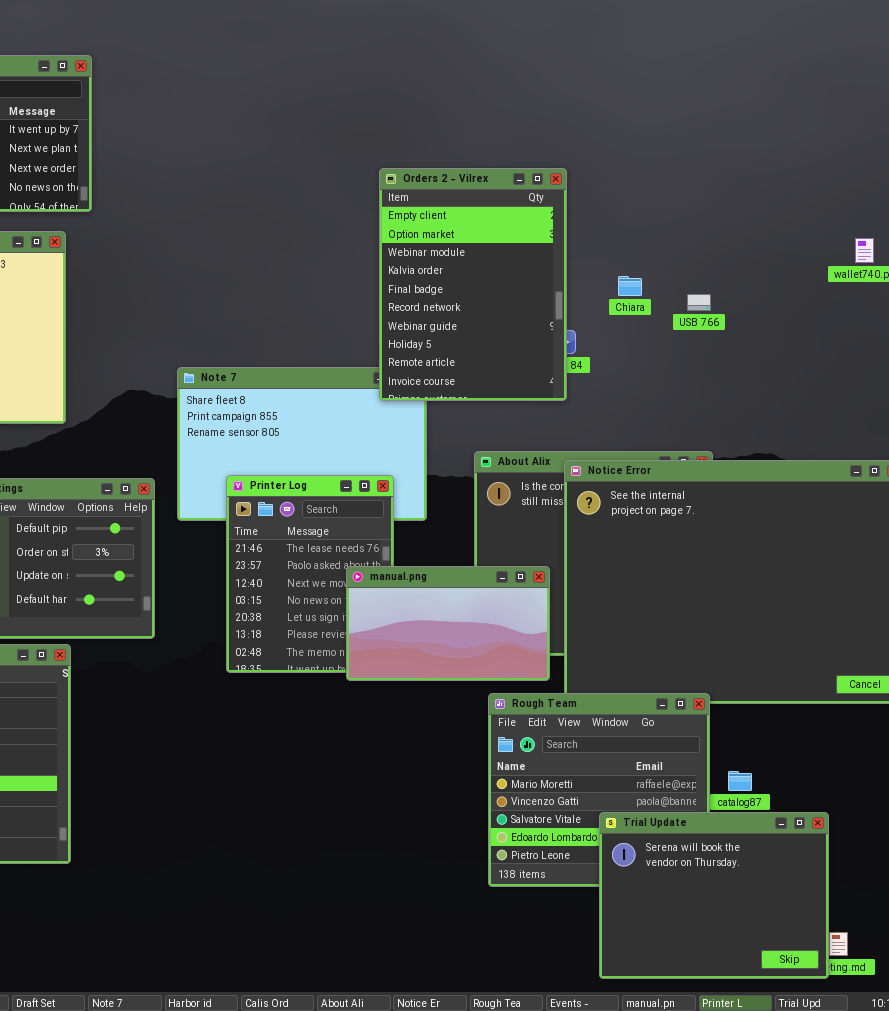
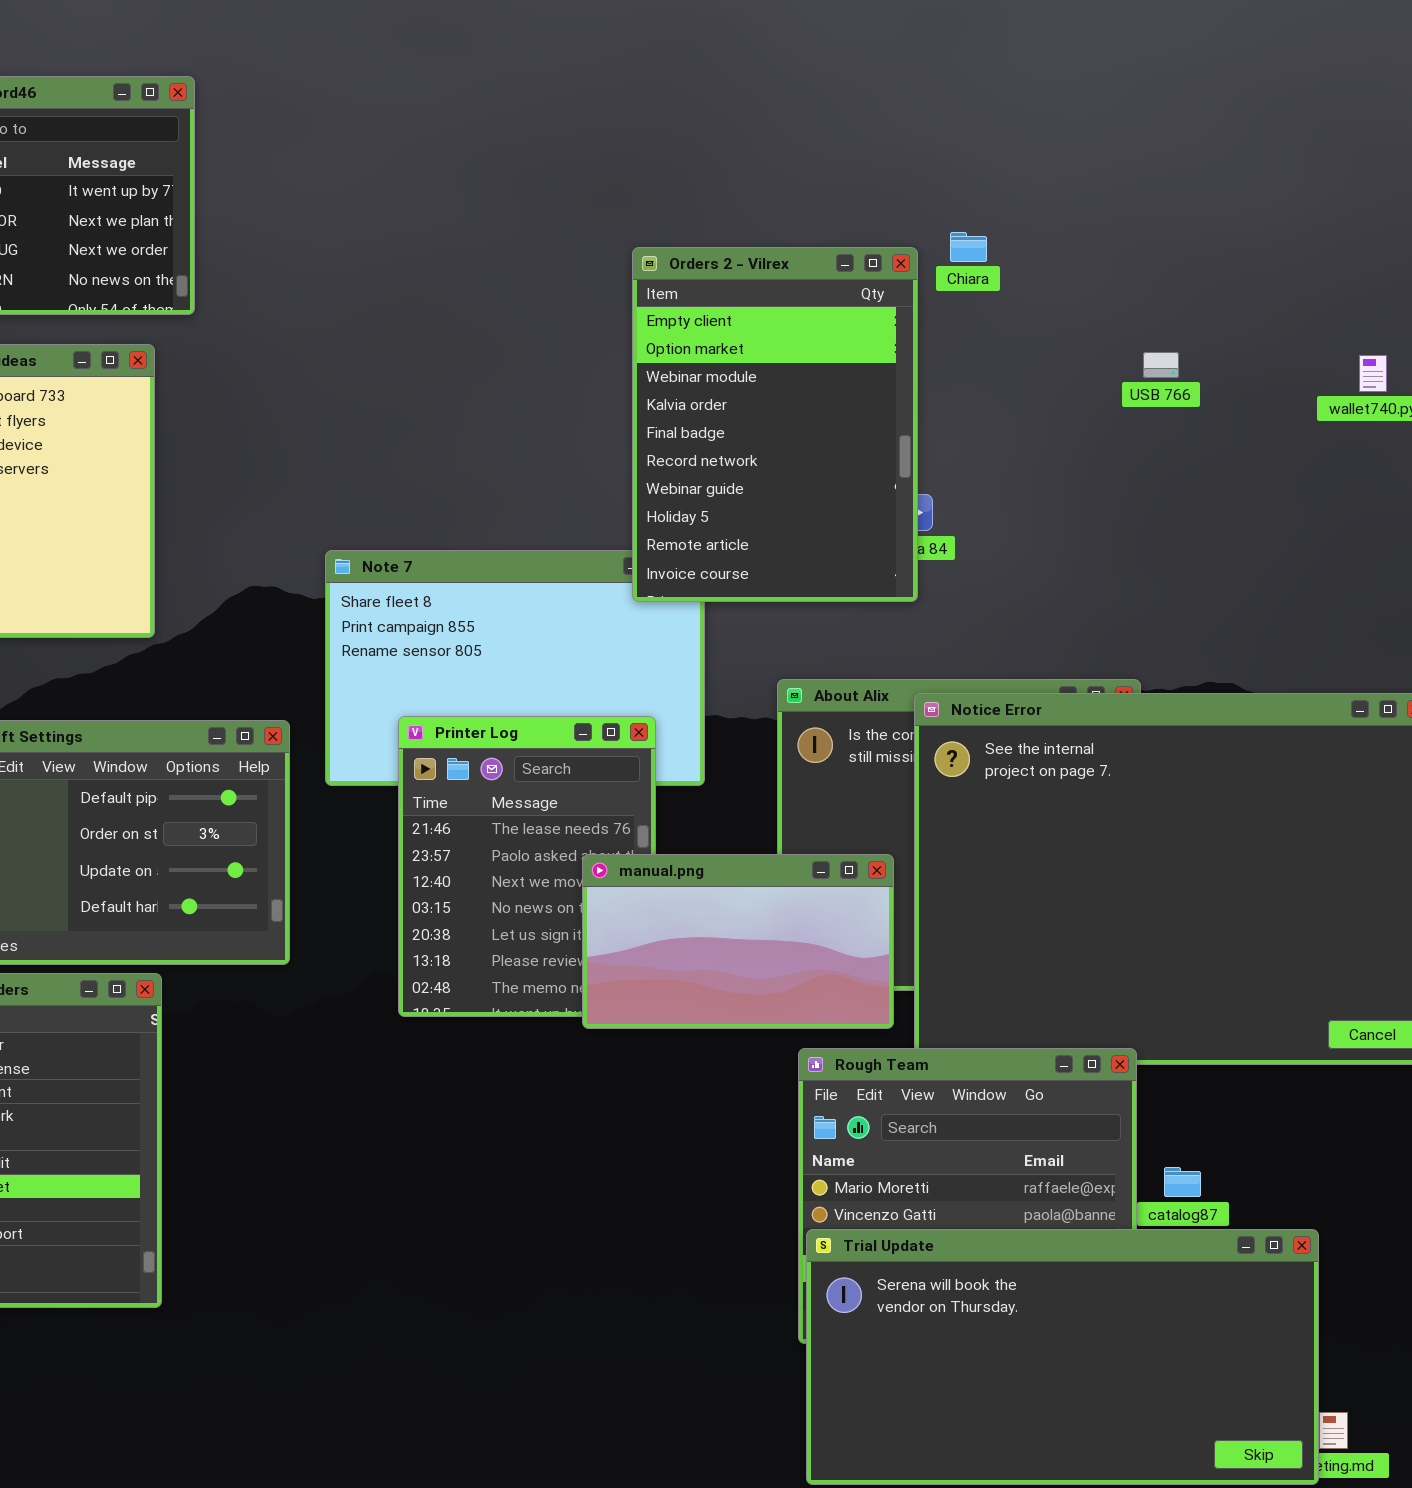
Chiara: [618,276,642,296] -> [950,232,987,262], moved
USB 766: [687,294,711,311] -> [1143,352,1179,378], moved
Trial Update: [599,812,829,979] -> [806,1229,1319,1485], resized

